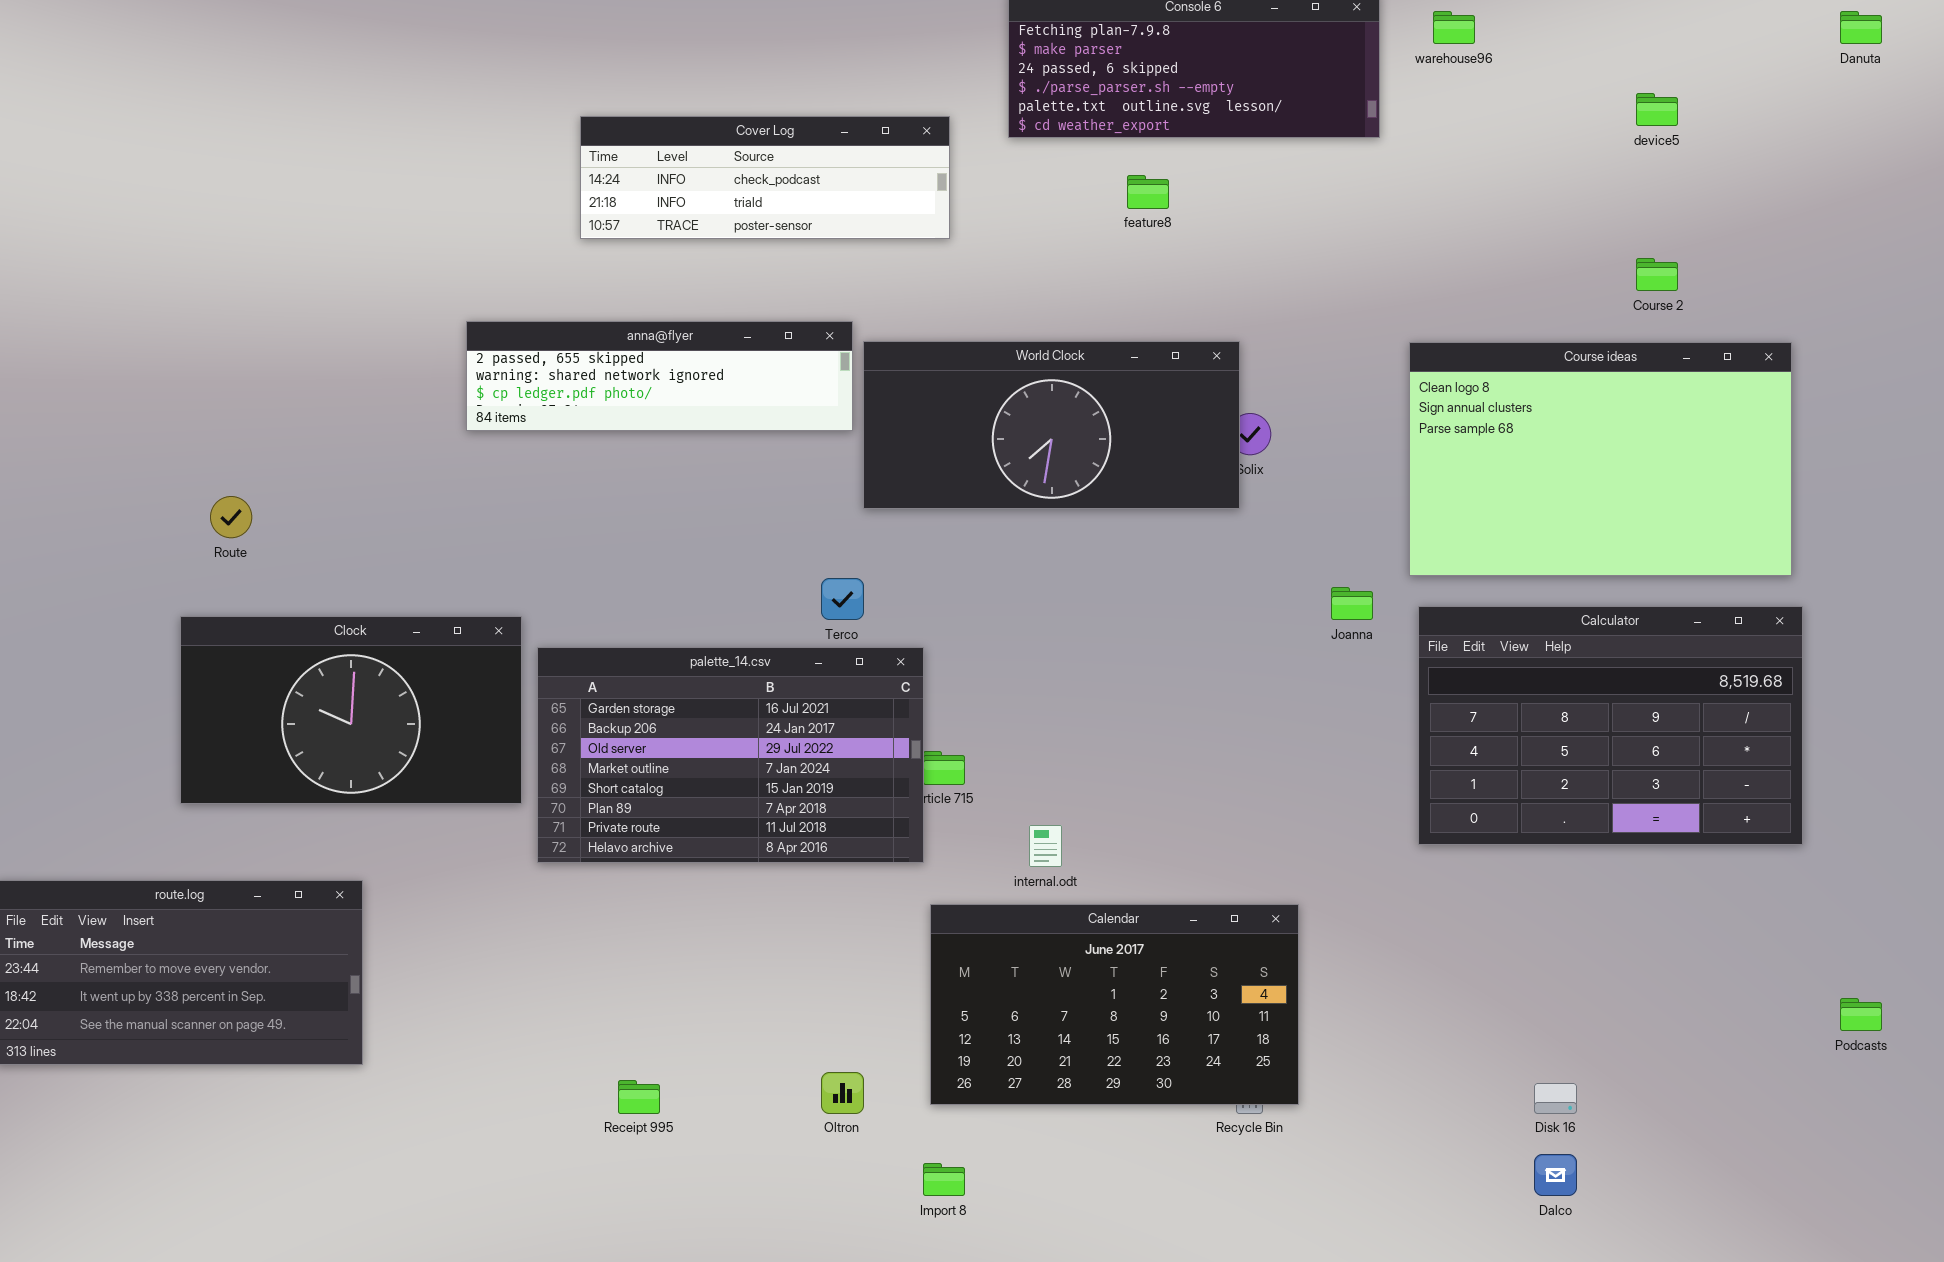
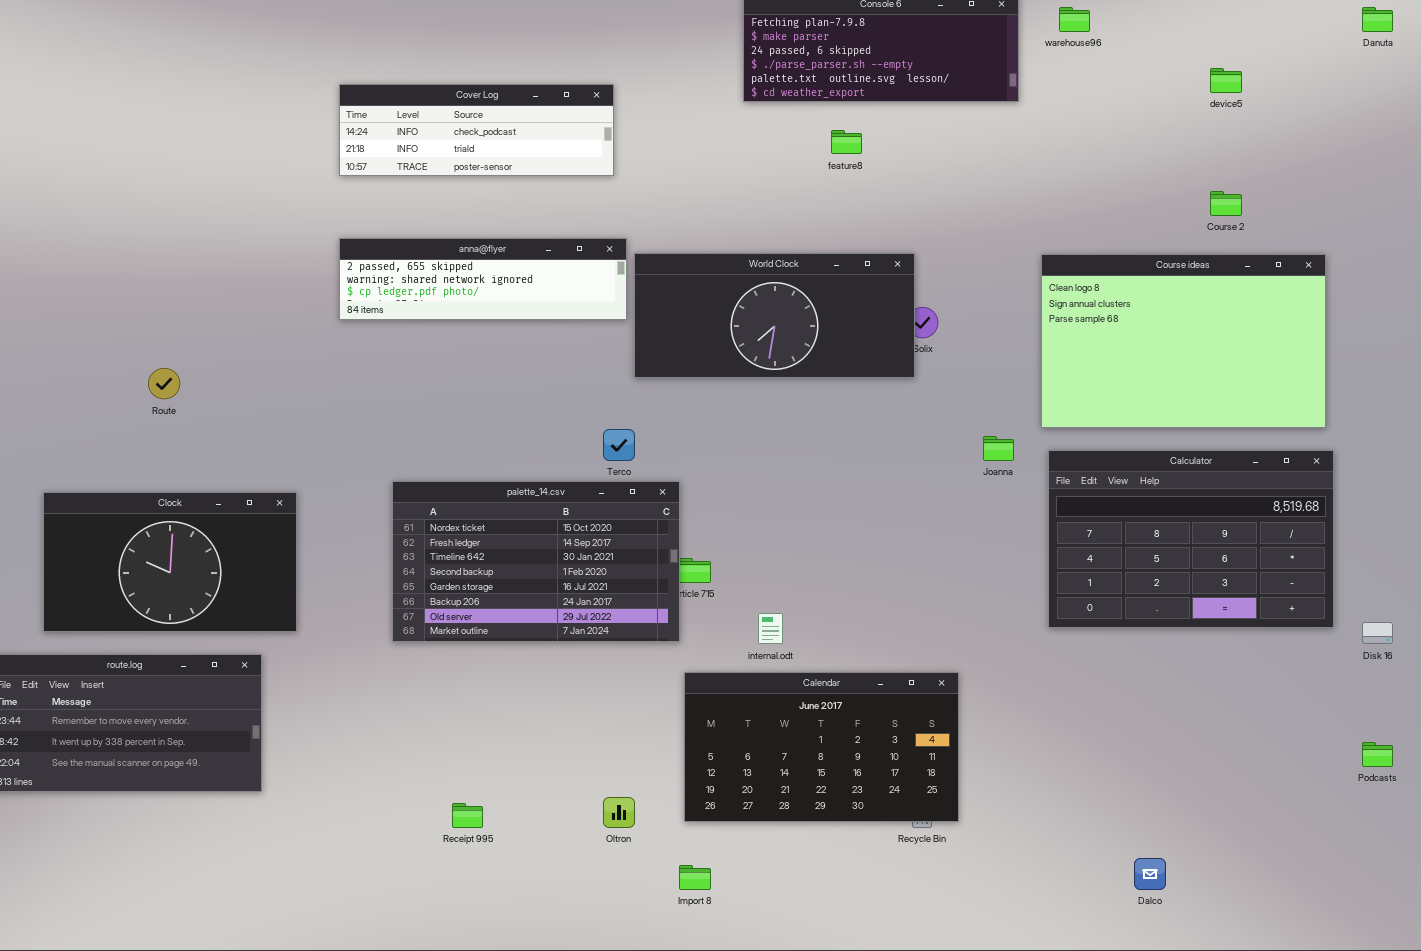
Cover Log: [580,116,950,239] -> [339,84,614,176], moved
Clock: [180,616,522,804] -> [43,492,297,632], moved
palette_14.csv: [537,647,924,863] -> [392,481,680,642], scrolled up 4 rows
Disk 16: [1534,1083,1577,1114] -> [1362,622,1393,644], moved

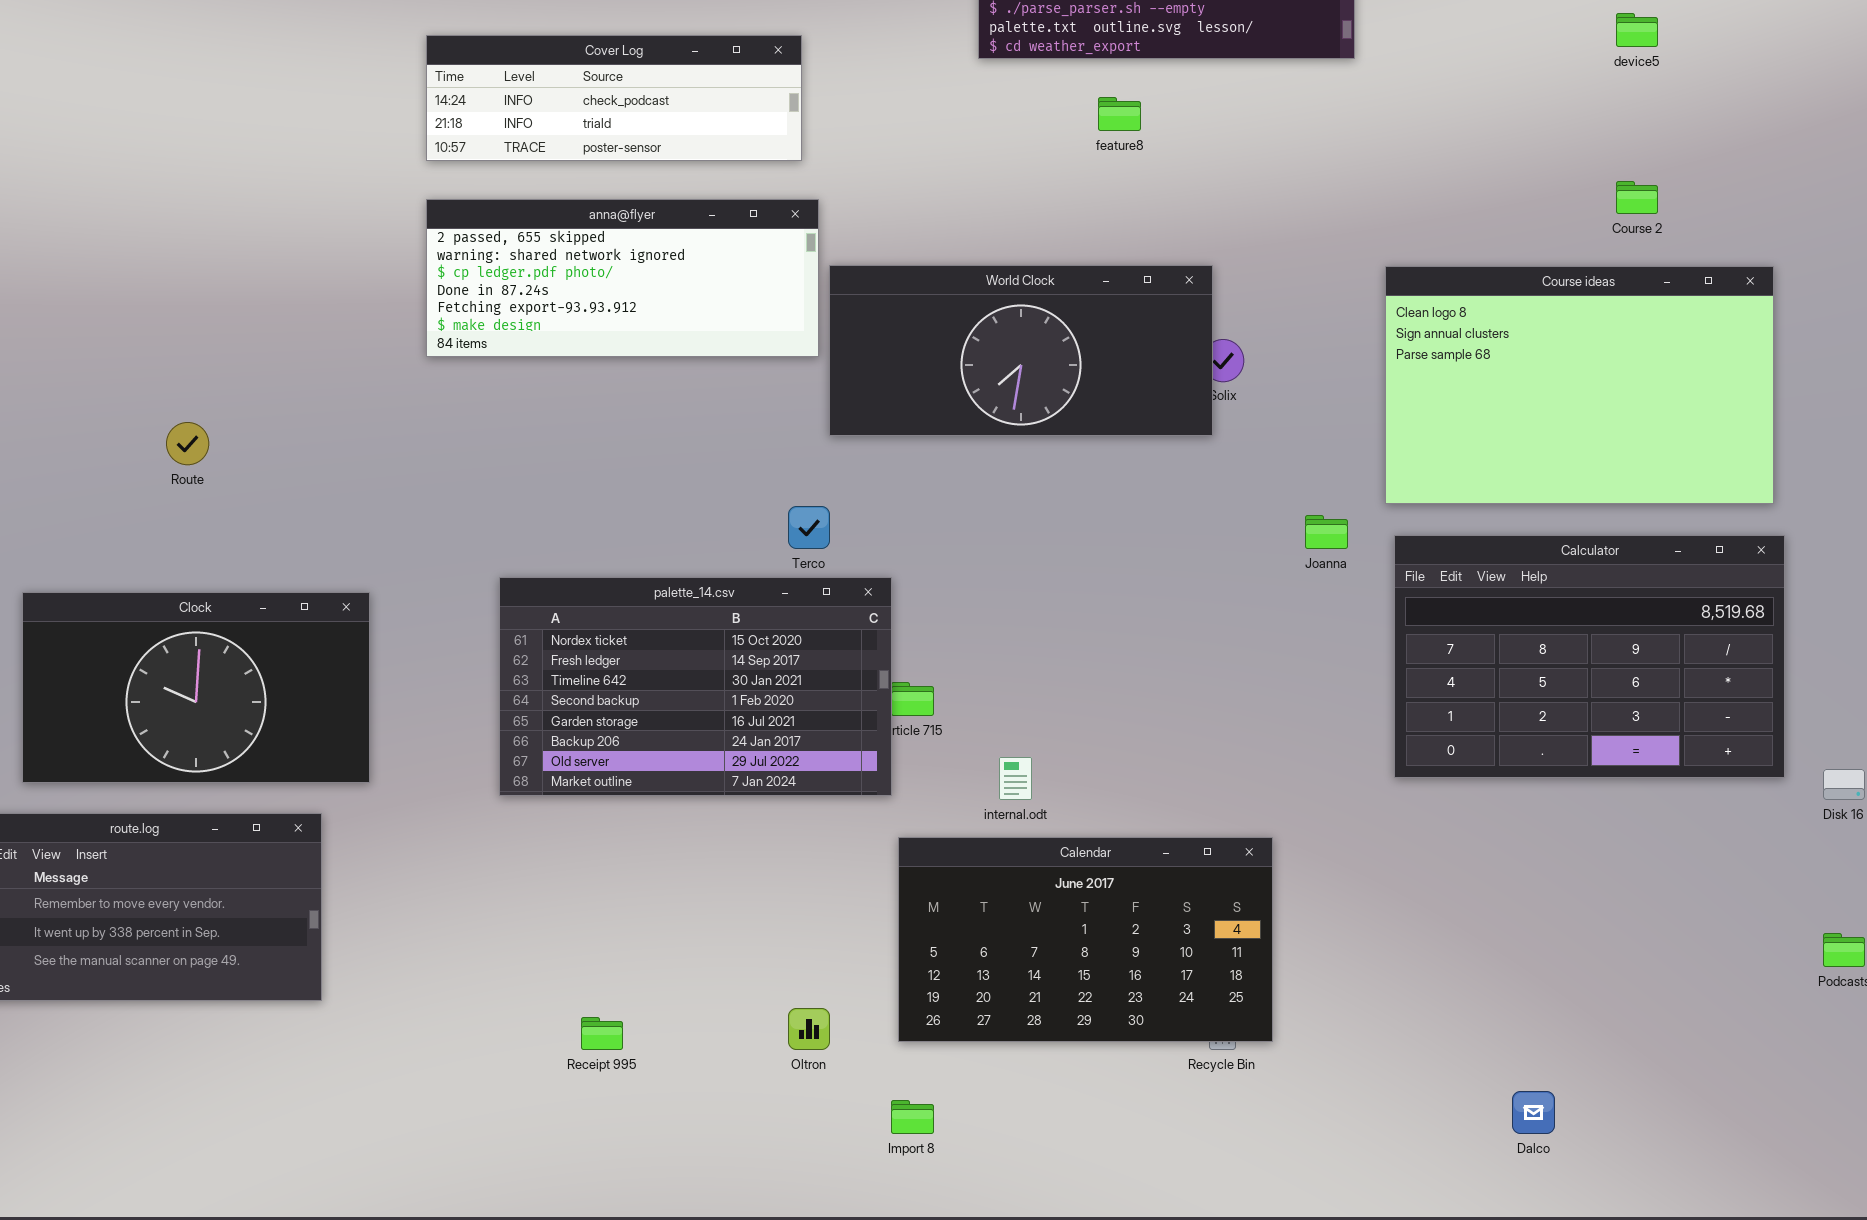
anna@flyer: [339,238,627,320] -> [426,199,819,357], resized

